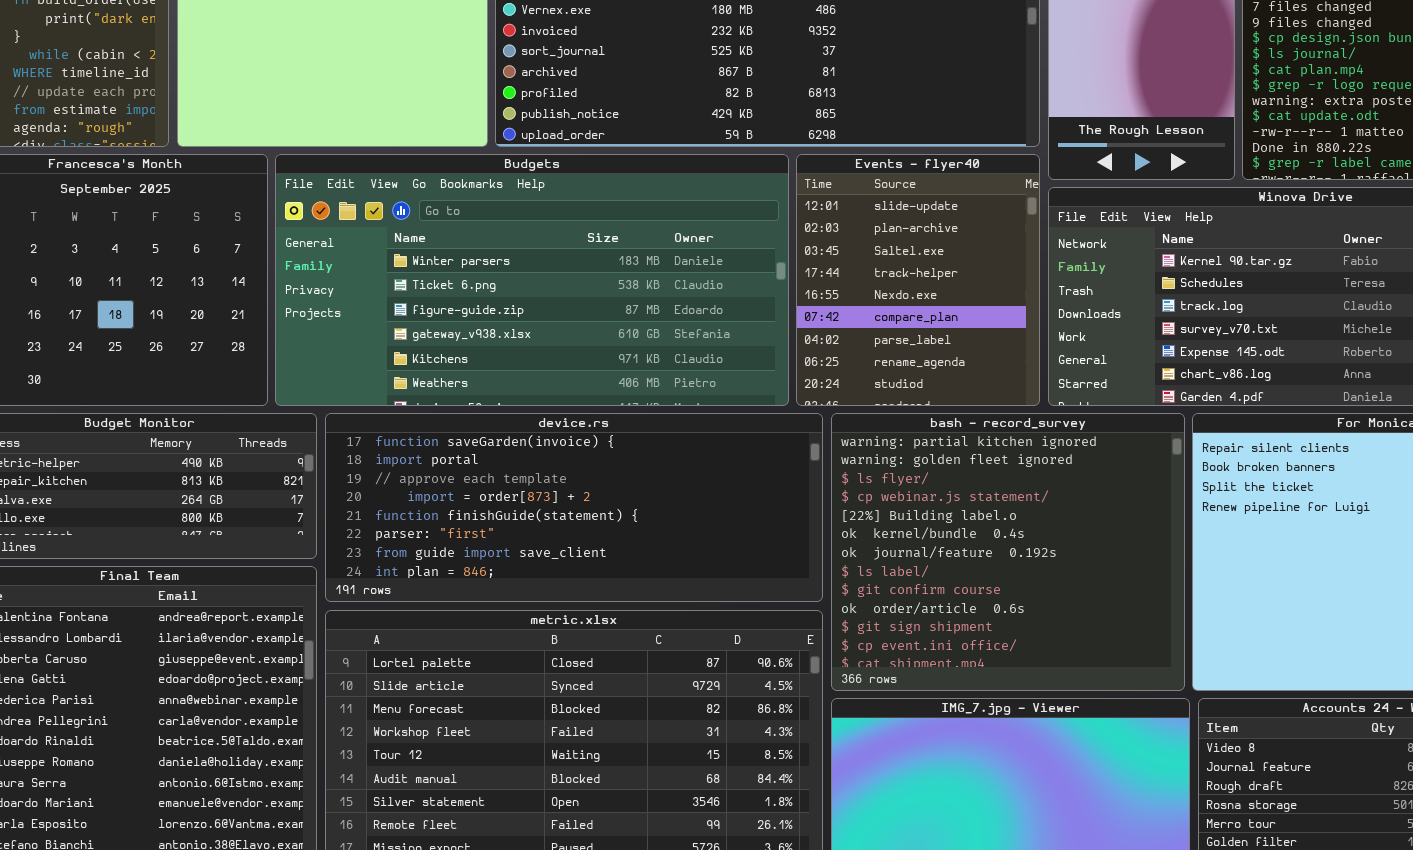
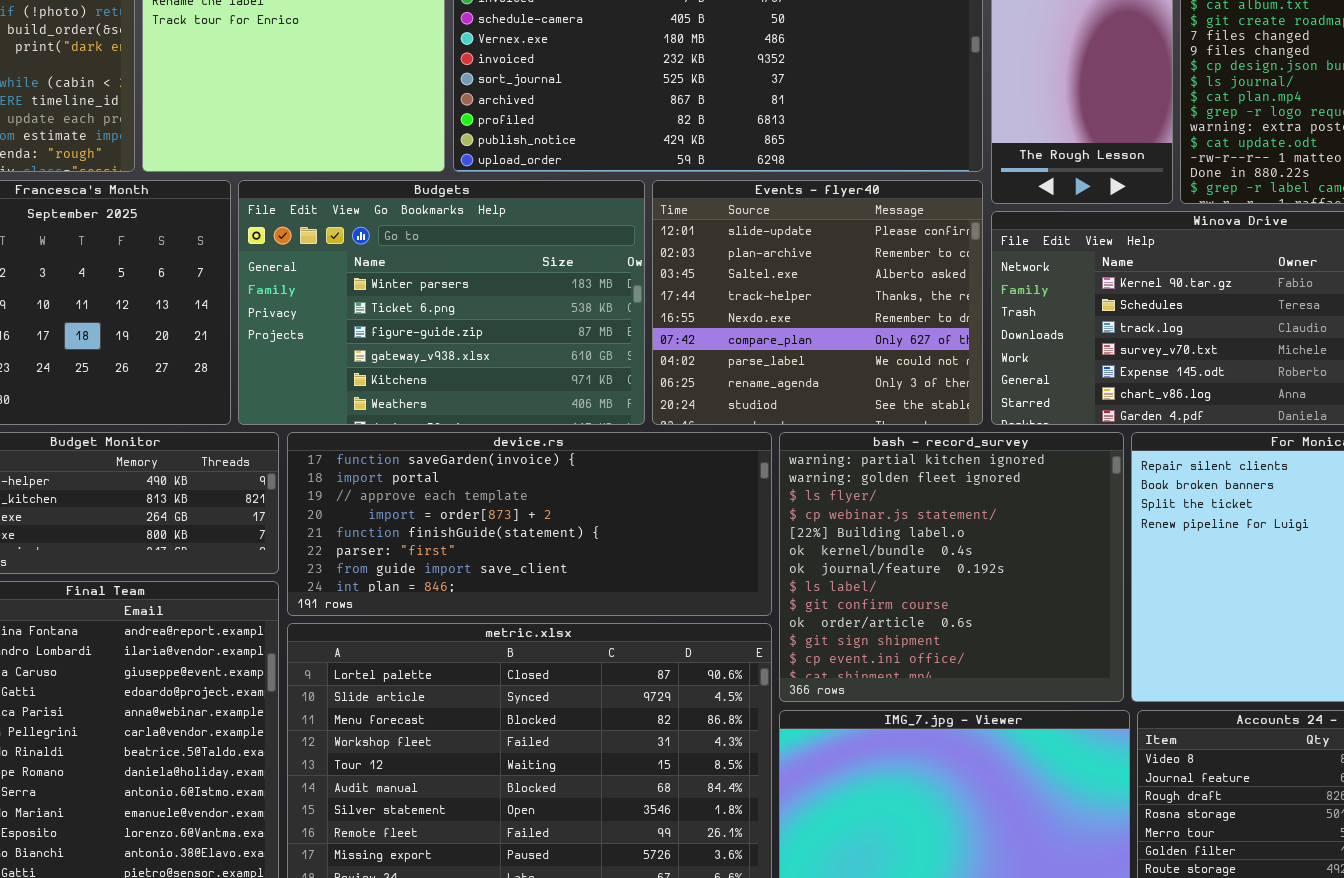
Budgets: [275,154,789,406] -> [238,180,645,425], resized
Events - flyer40: [796,154,1040,406] -> [652,180,983,425], resized

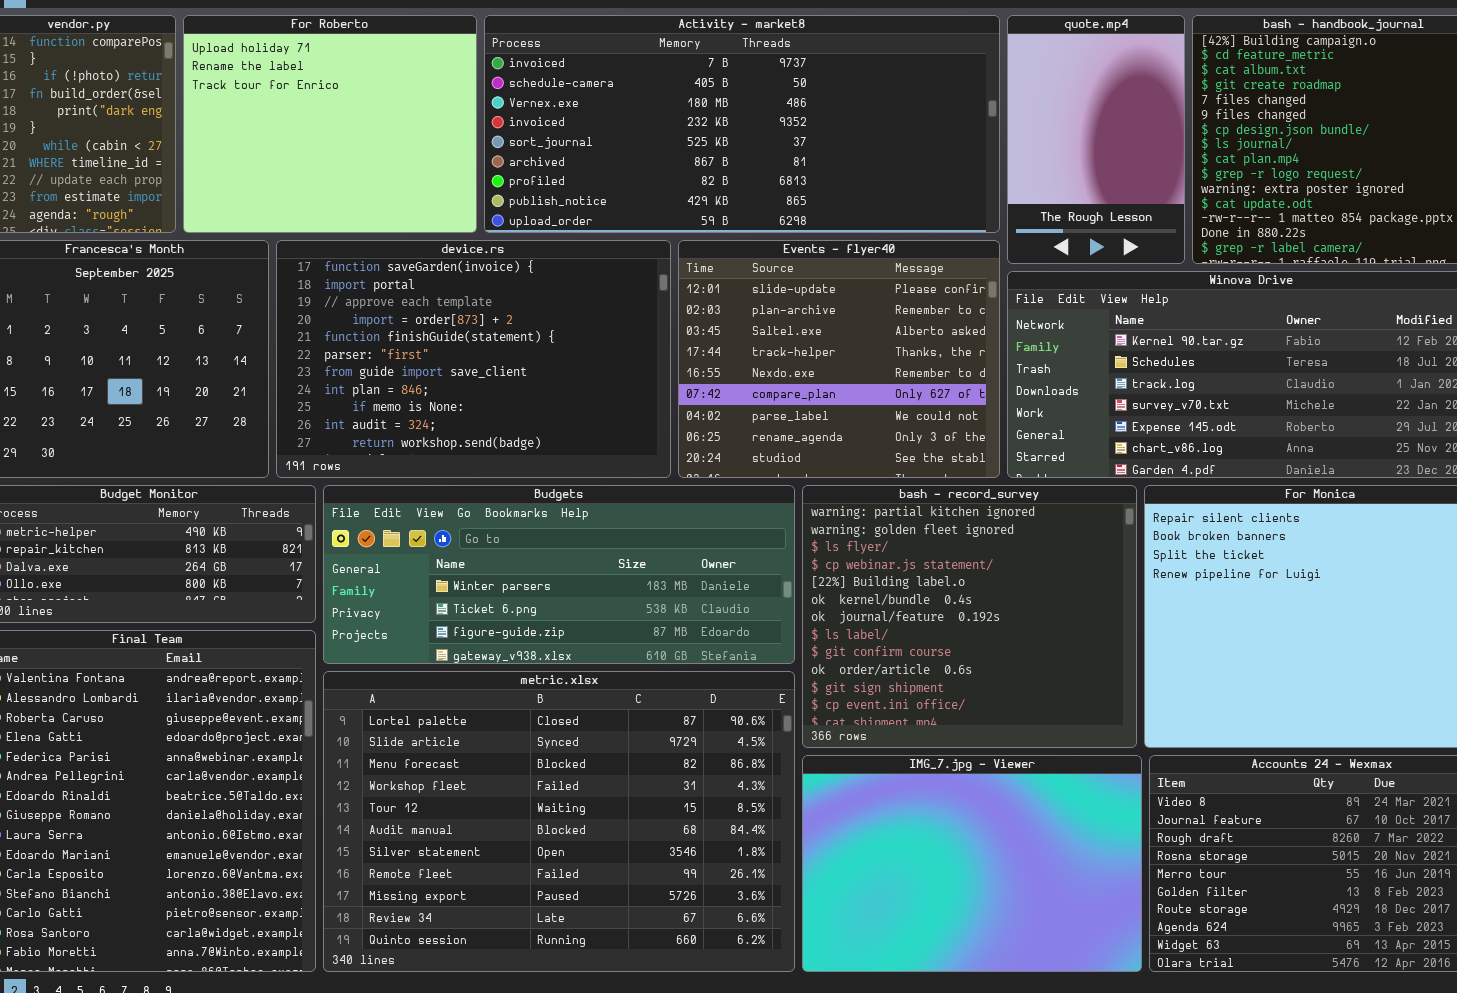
Budgets: [238,180,645,425] -> [323,485,795,664], moved, resized
device.rs: [287,432,772,616] -> [276,240,671,478], moved, resized

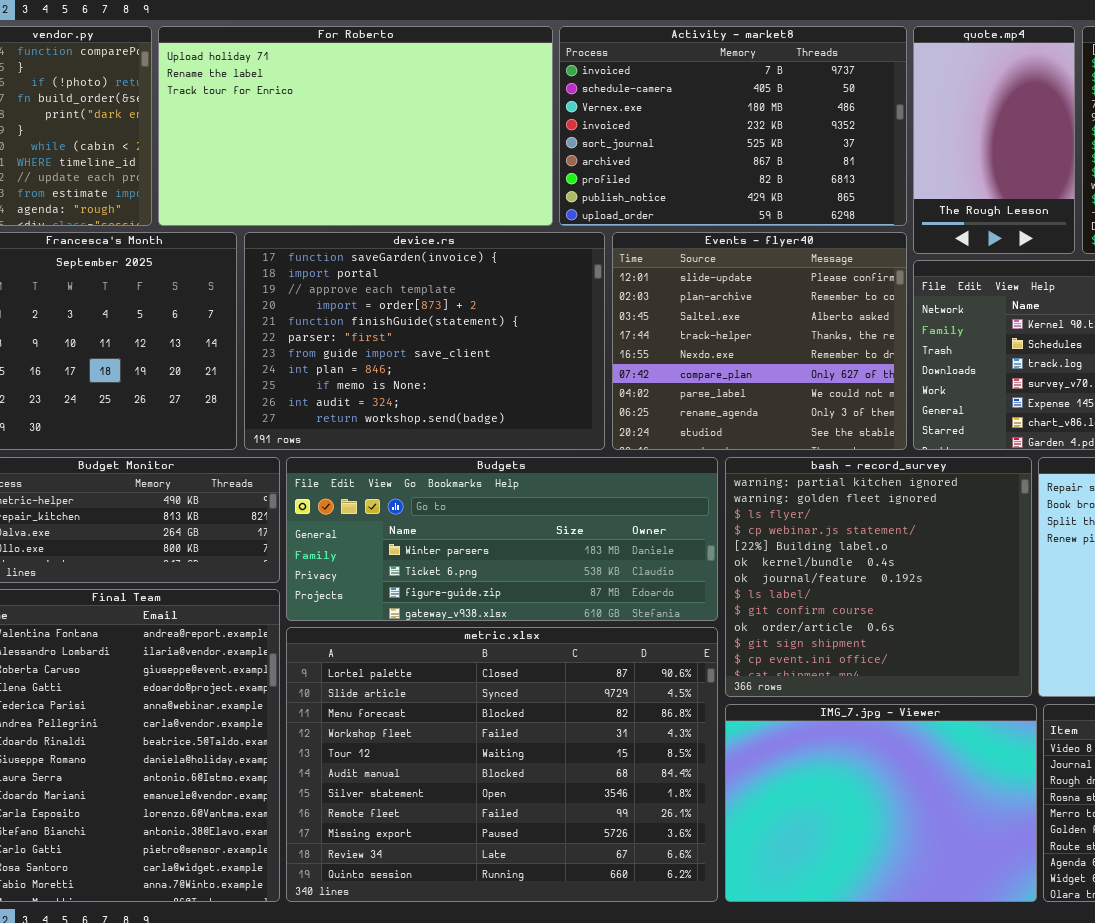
For Roberto: [183,15,477,233] -> [158,26,553,226], resized
Activity - market8: [484,15,1000,233] -> [559,26,907,226], resized

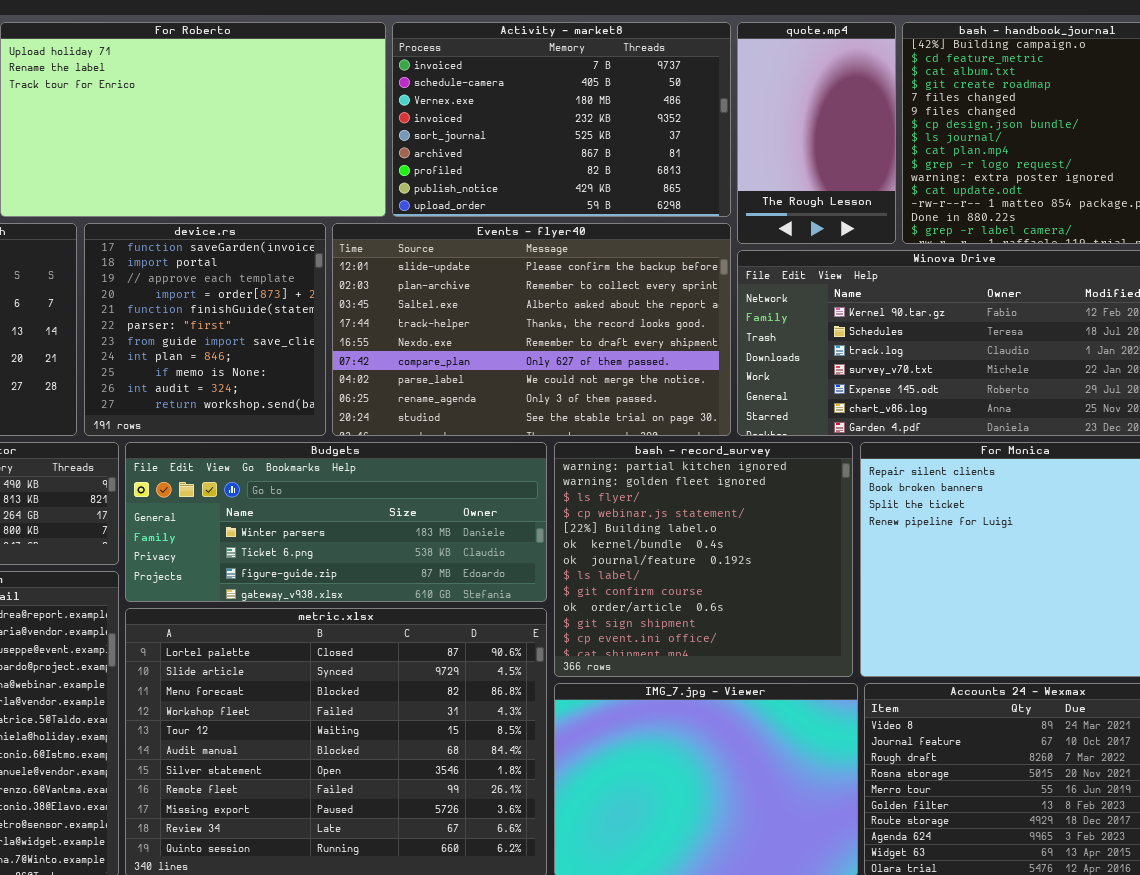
device.rs: [244,232,605,450] -> [84,223,326,436], resized
Events - flyer40: [612,232,907,450] -> [332,223,731,436], resized

